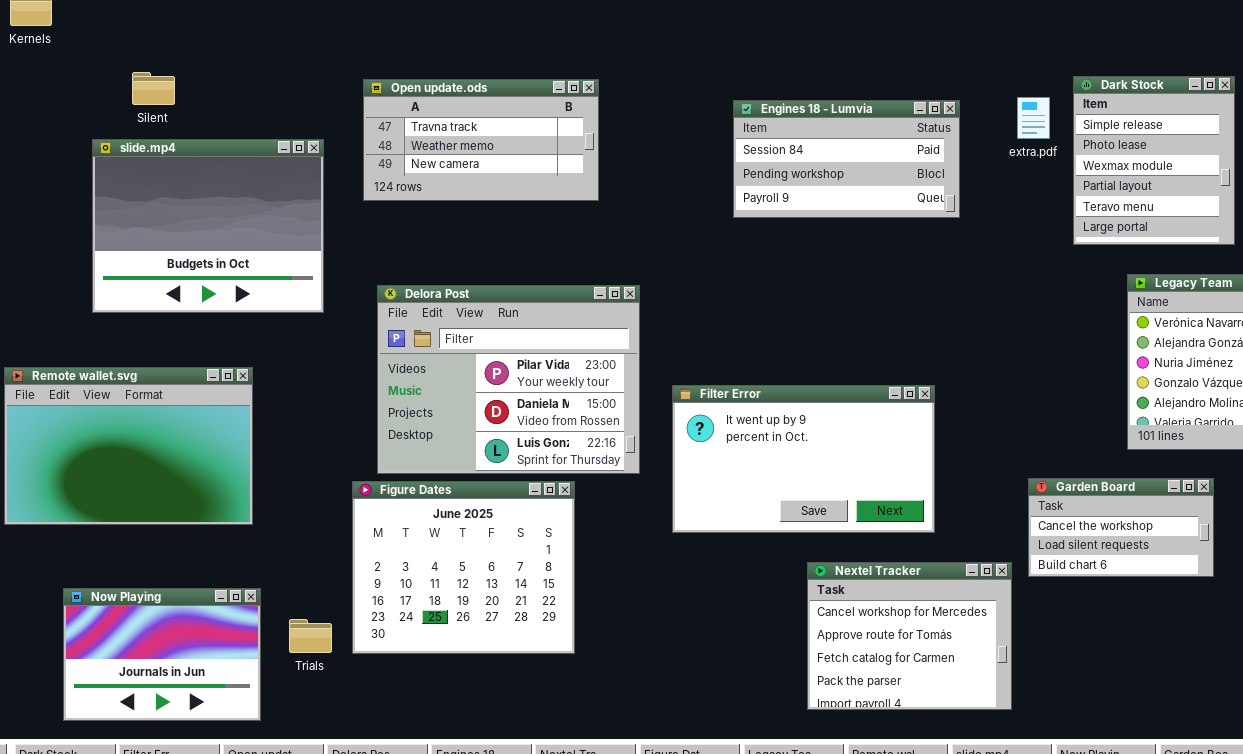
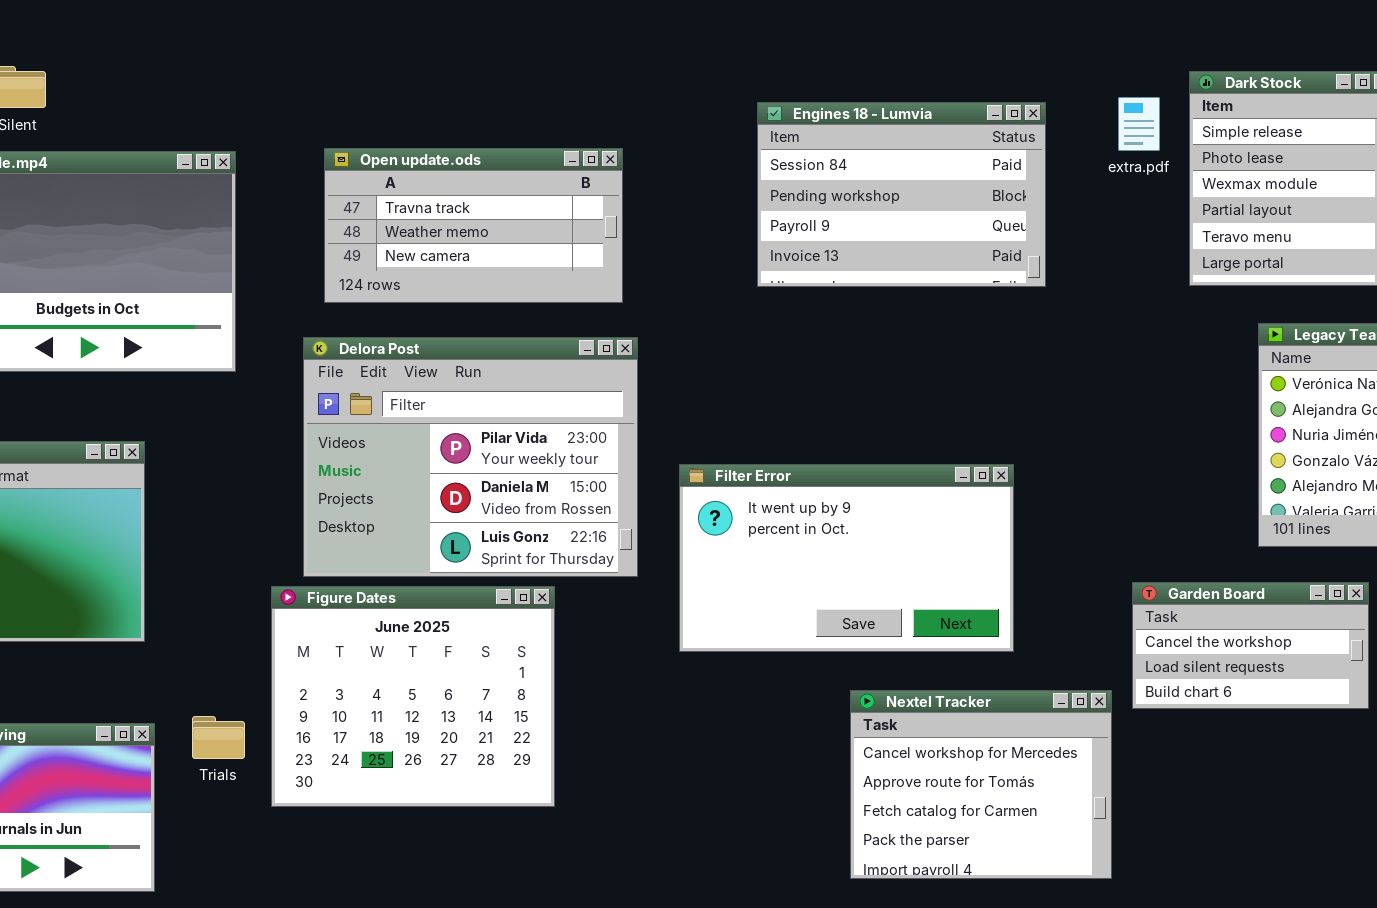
Open update.ods: [363,79,599,201] -> [324,148,623,303], moved
Engines 18 - Lumvia: [733,100,960,218] -> [757,102,1046,287], resized
Trials: [289,619,332,653] -> [192,716,245,759], moved

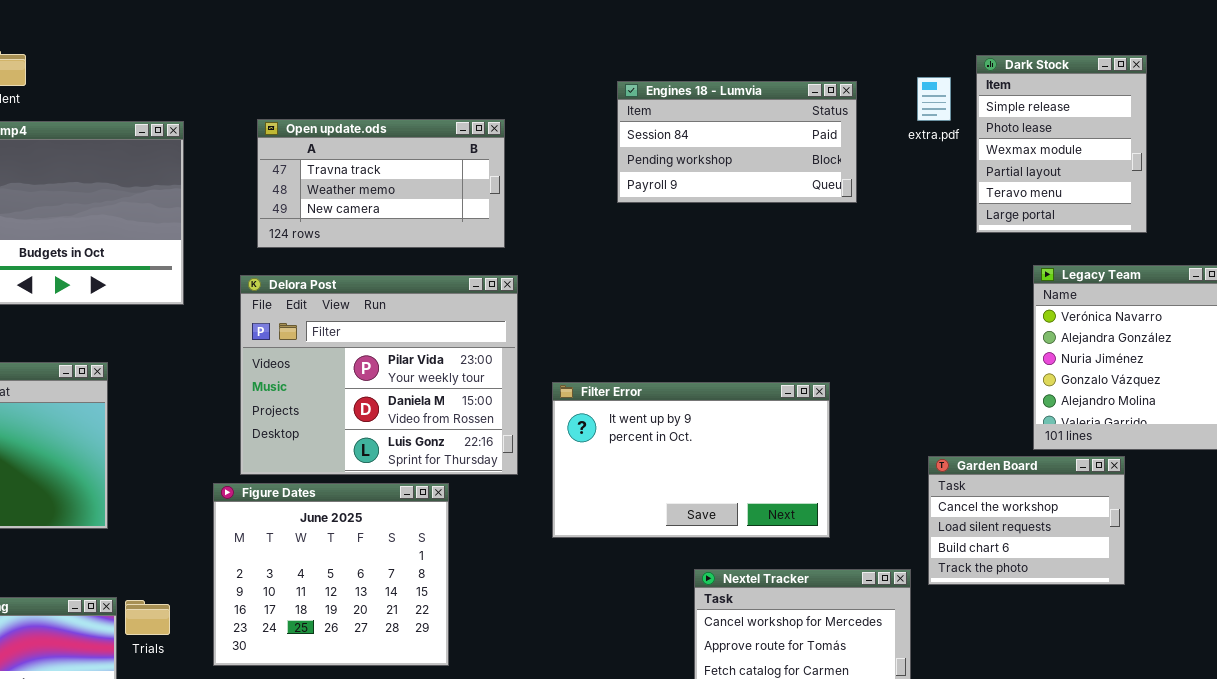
Engines 18 - Lumvia: [757,102,1046,287] -> [617,81,857,203], resized
Garden Board: [1132,582,1369,709] -> [928,456,1125,585], resized
Trials: [192,716,245,759] -> [125,600,170,635], moved

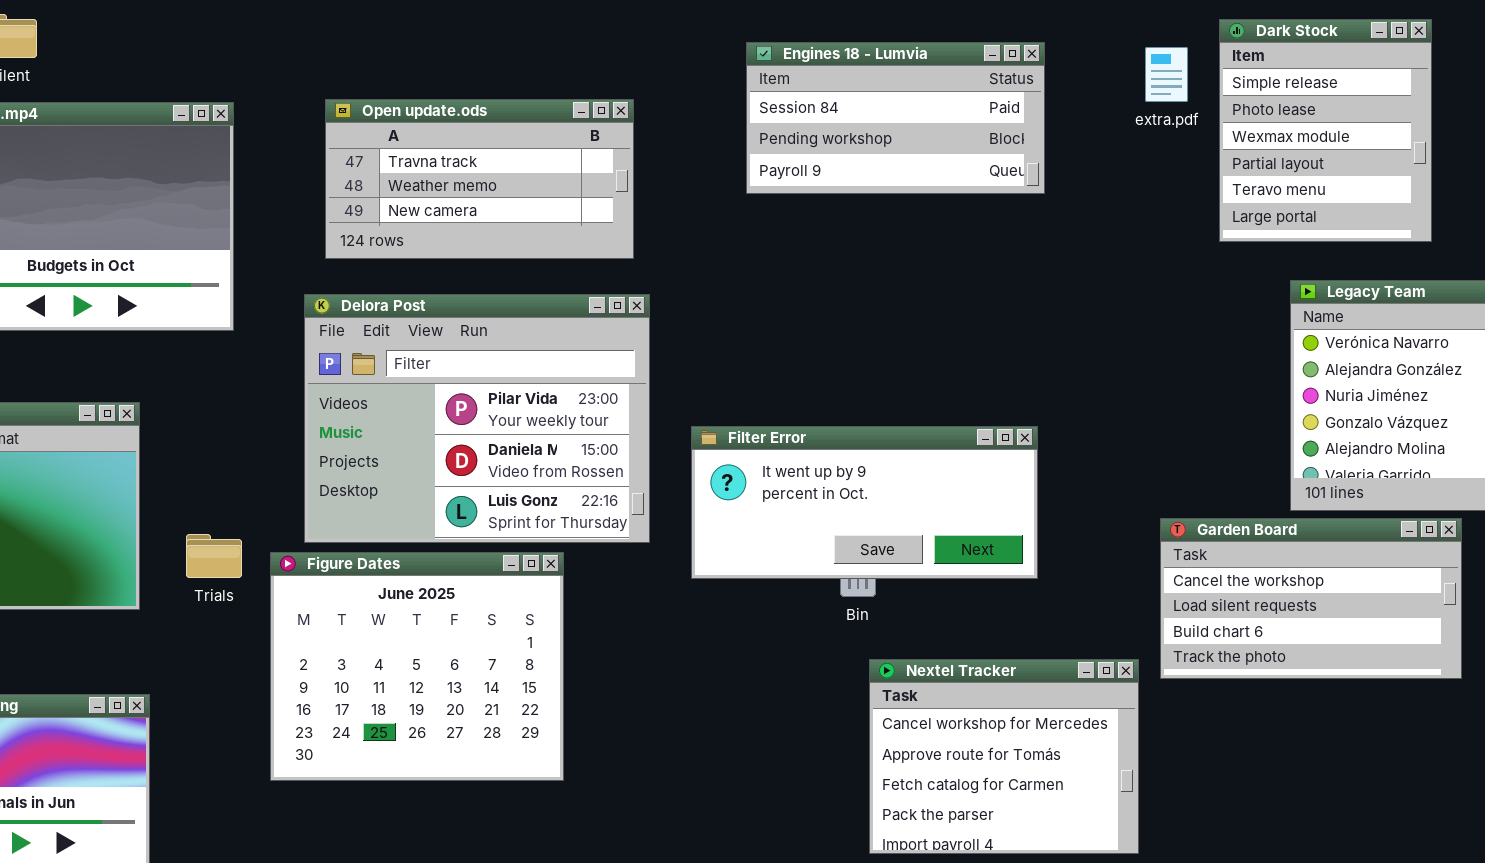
Engines 18 - Lumvia: [617,81,857,203] -> [746,42,1045,194], moved
Filter Error: [552,382,830,538] -> [691,426,1038,579], resized
Garden Board: [928,456,1125,585] -> [1160,518,1462,679], resized
Trials: [125,600,170,635] -> [186,534,242,578], moved

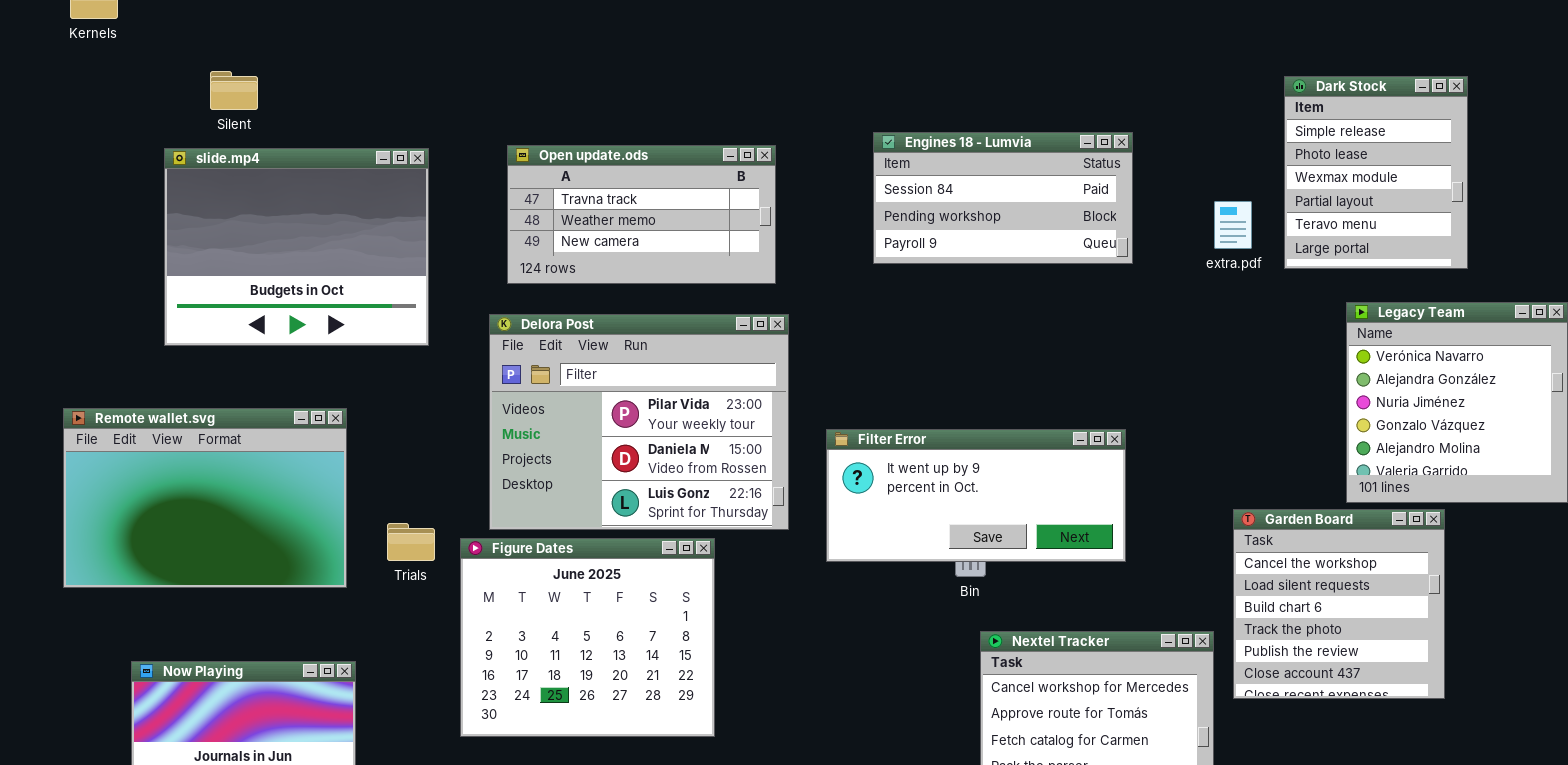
Engines 18 - Lumvia: [746,42,1045,194] -> [873,132,1133,264], moved
extra.pdf: [1145,47,1188,102] -> [1214,201,1252,249], moved
Garden Board: [1160,518,1462,679] -> [1233,509,1445,699], resized

